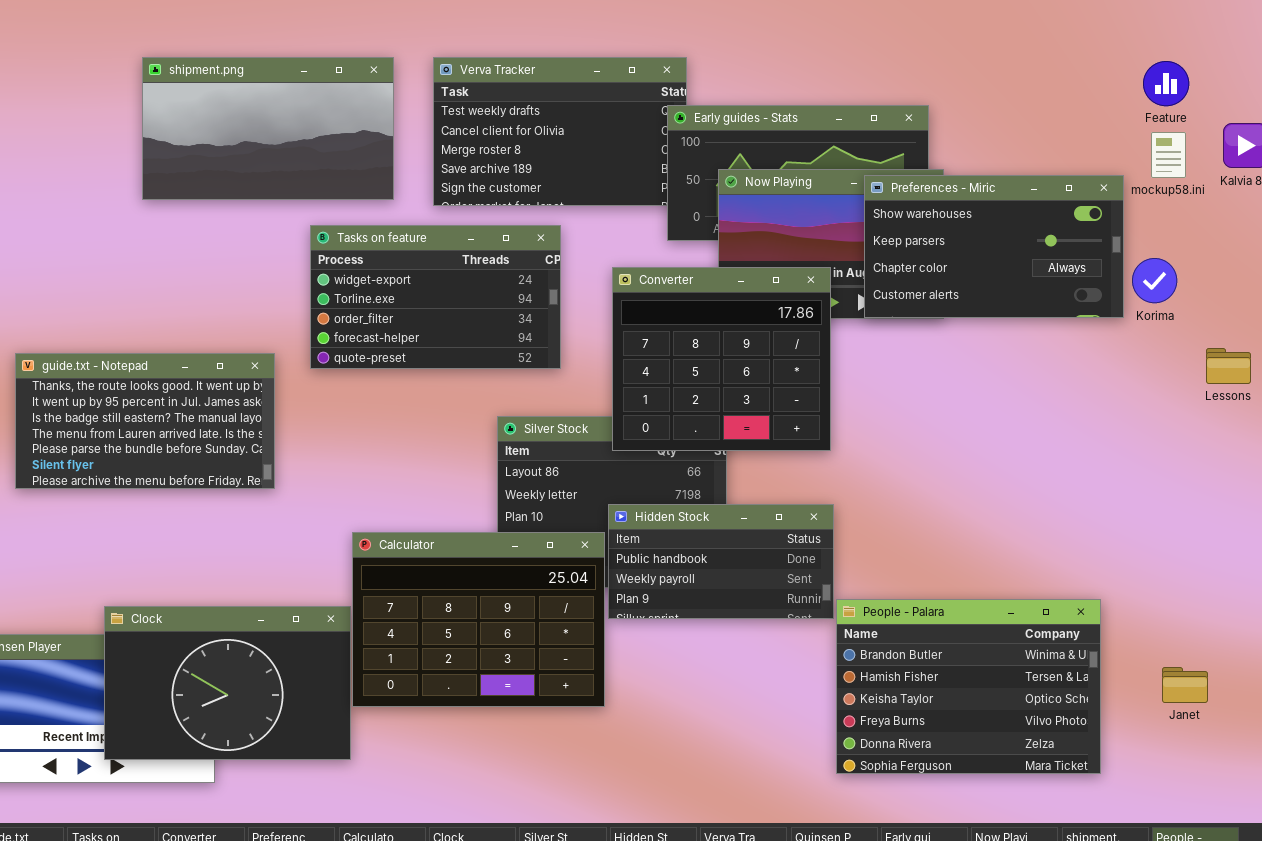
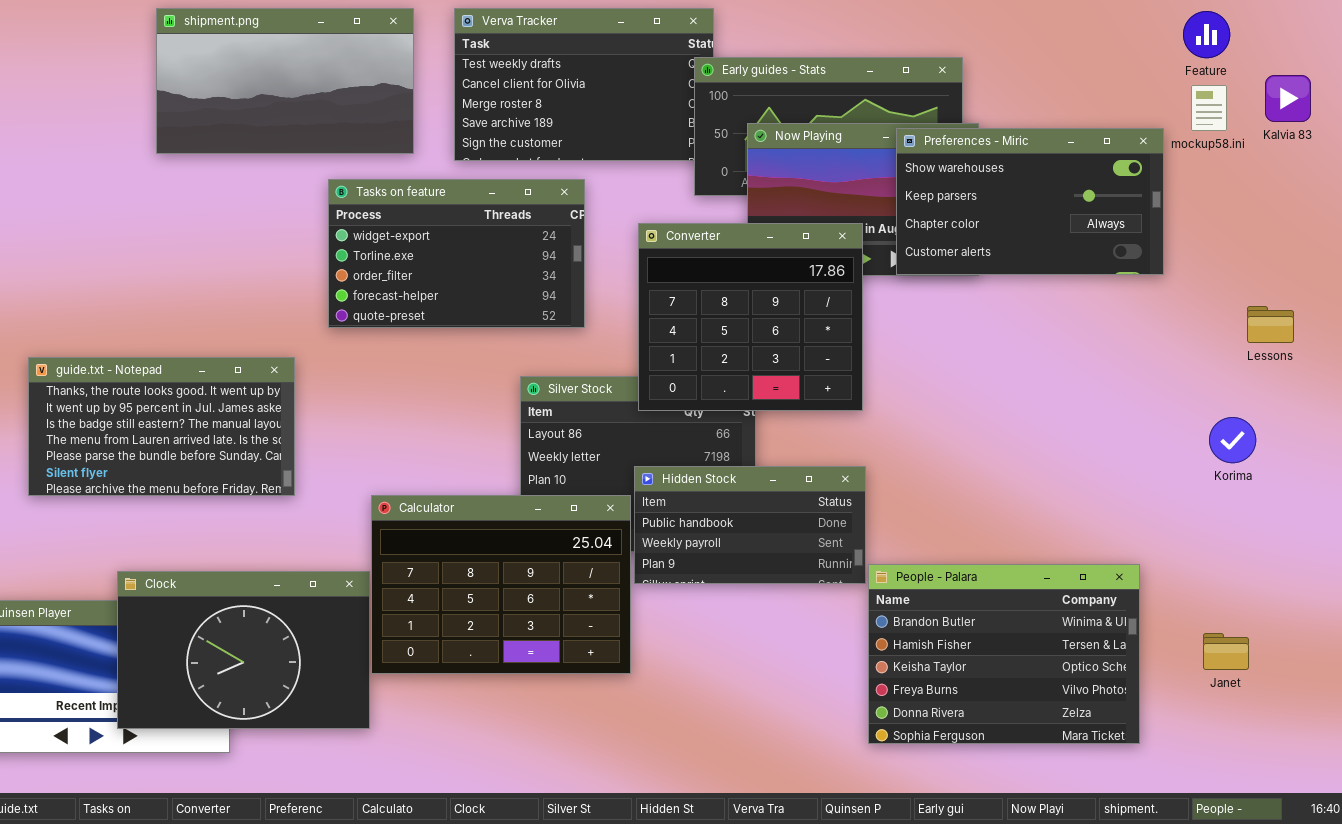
Korima: [1132,258,1177,303] -> [1209,417,1256,463], moved
guide.txt - Notepad: [15,353,275,489] -> [28,357,295,496], moved

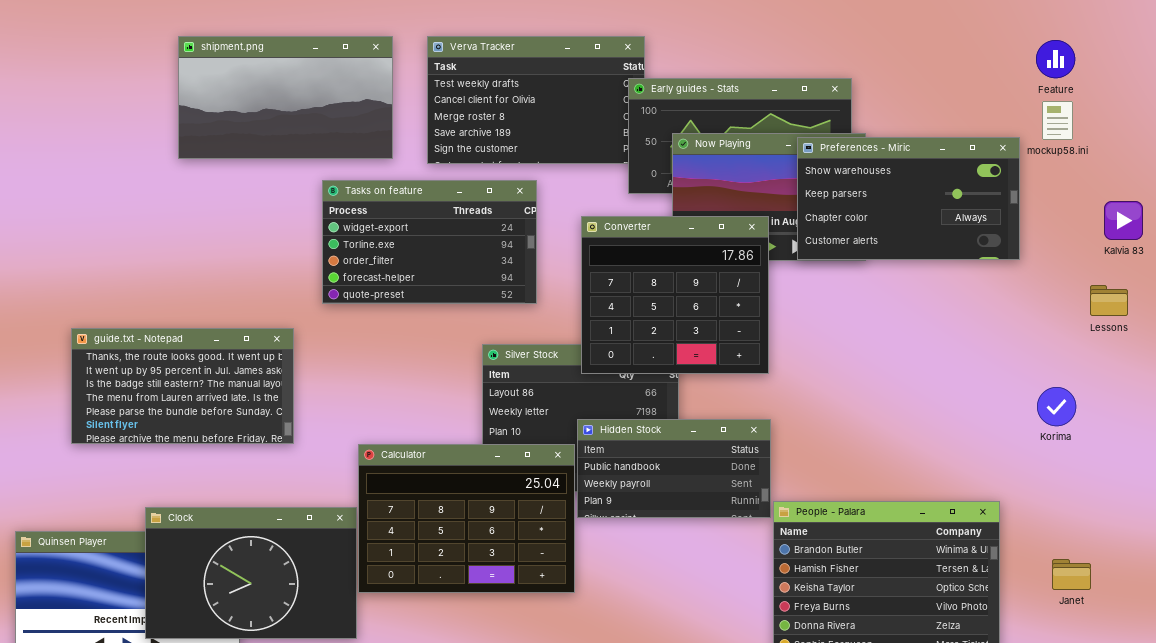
Kalvia 83: [1265,75,1311,122] -> [1104,201,1143,240], moved
Korima: [1209,417,1256,463] -> [1037,387,1076,426], moved

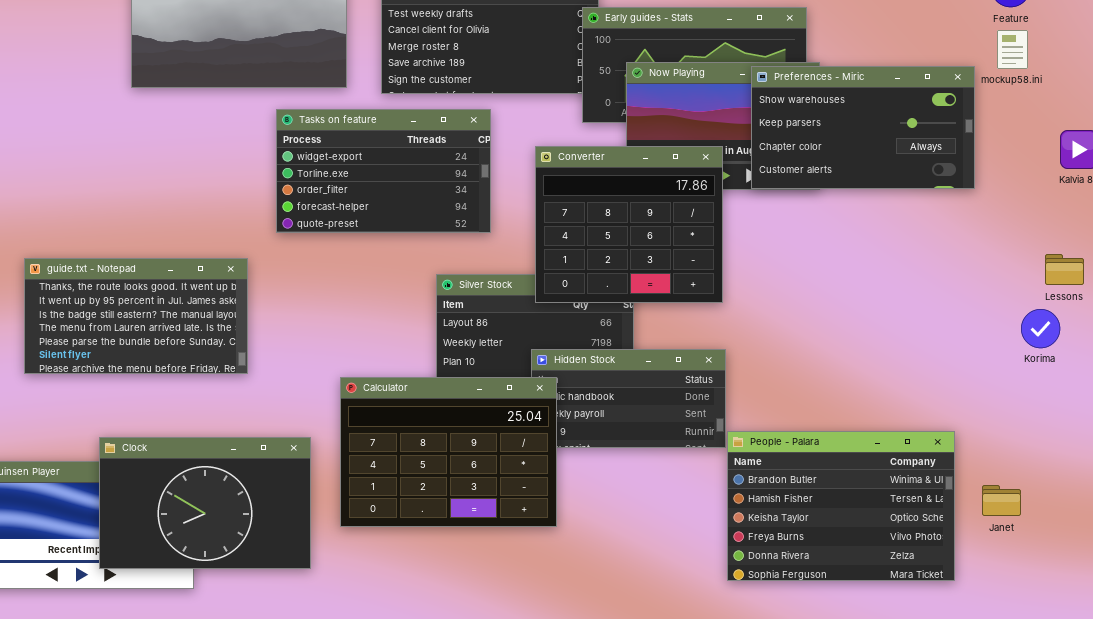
Lessons: [1090,285,1128,316] -> [1045,254,1084,285], moved
Korima: [1037,387,1076,426] -> [1021,309,1060,348], moved
Calculator: [358,444,575,593] -> [340,377,557,527], moved
Janet: [1052,559,1091,590] -> [982,485,1021,516], moved

